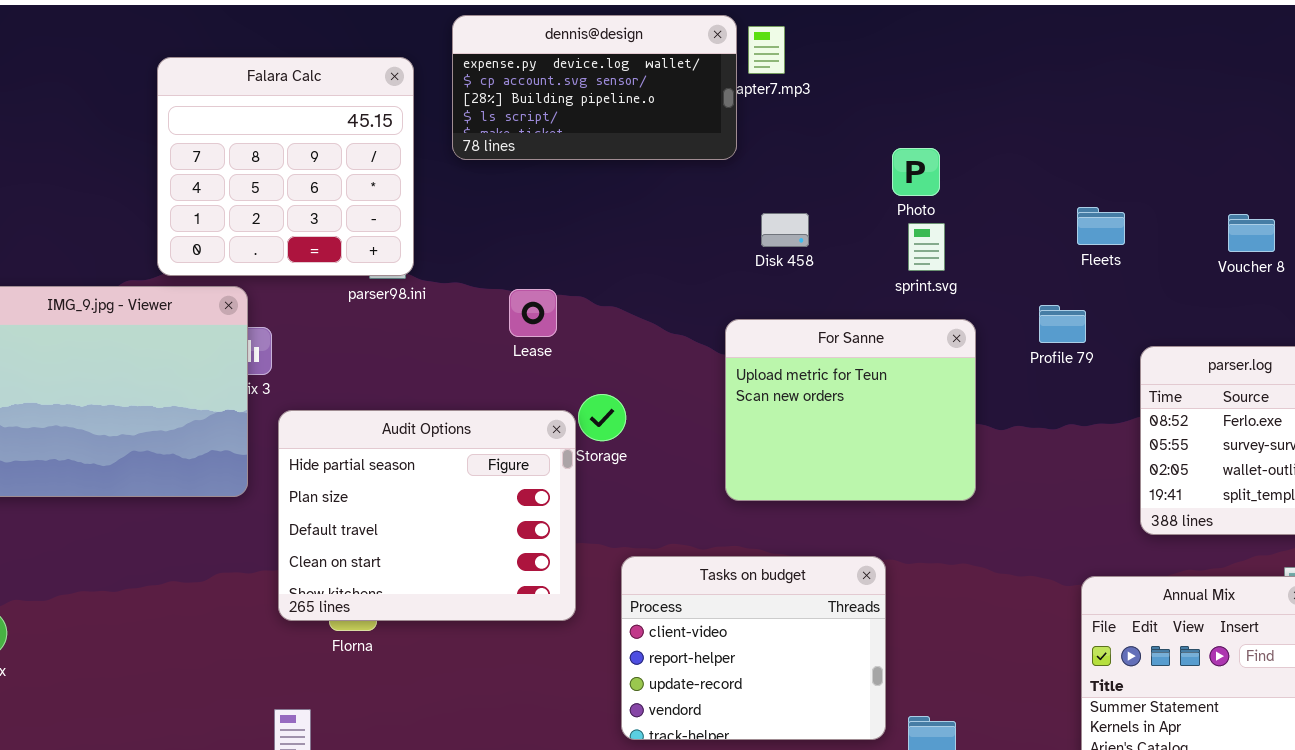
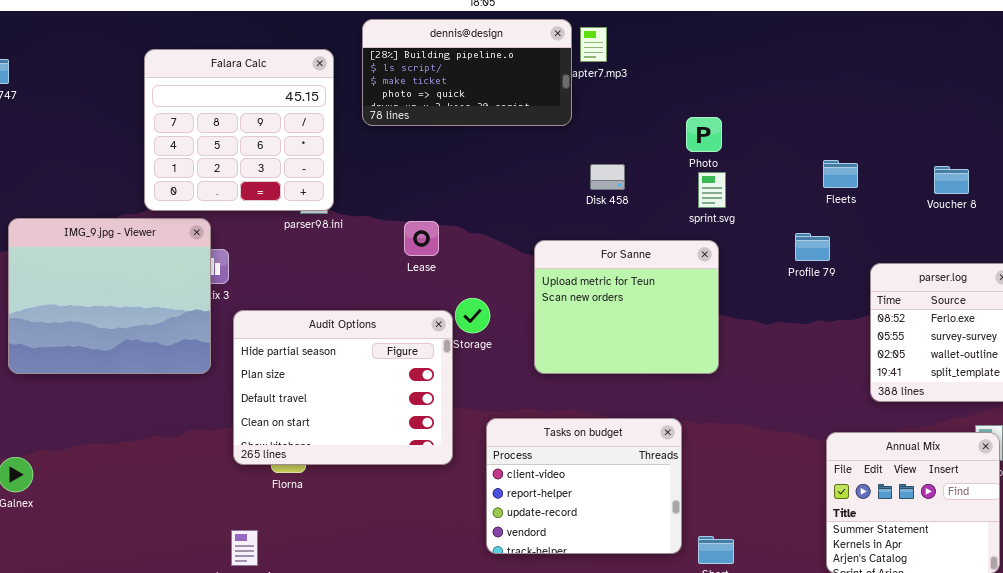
dennis@design: [452,15,737,160] -> [362,19,572,126], scrolled down 2 rows
For Sanne: [725,319,976,501] -> [534,240,719,374], moved

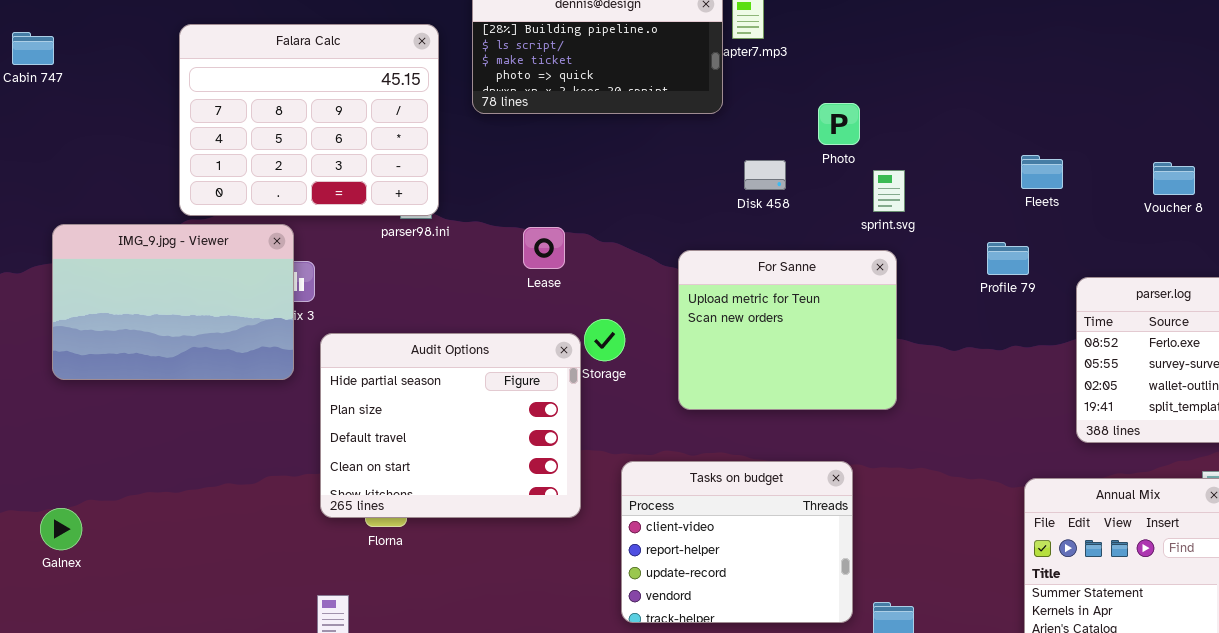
Falara Calc: [144,49,334,211] -> [179,24,439,216], resized
Photo: [686,117,722,152] -> [818,103,860,145], moved
IMG_9.jpg - Viewer: [8,218,211,374] -> [52,224,294,380], resized

